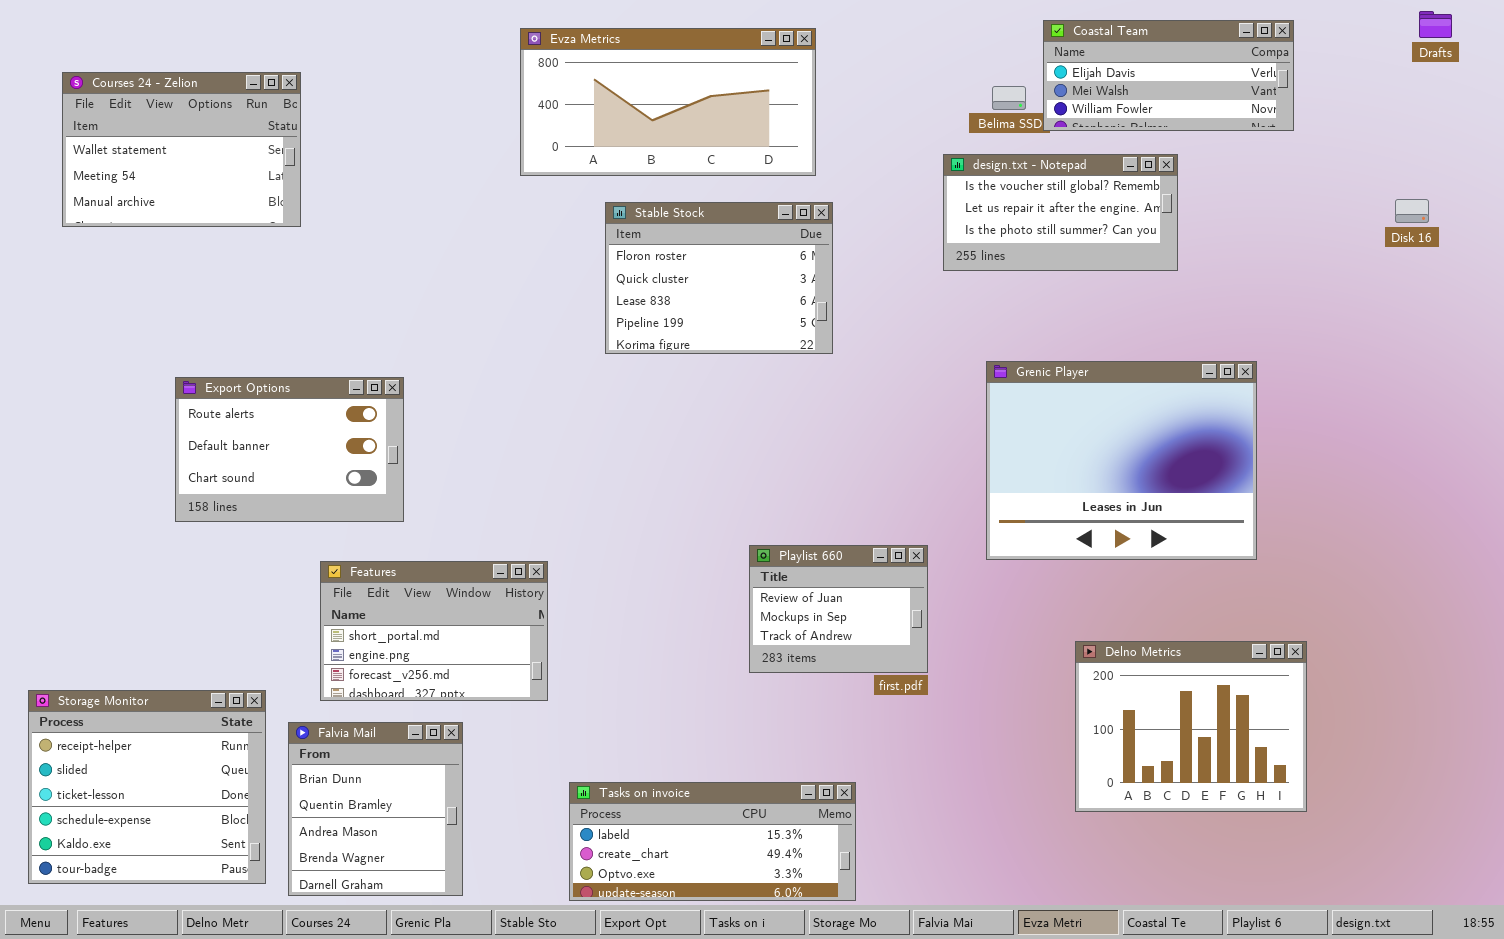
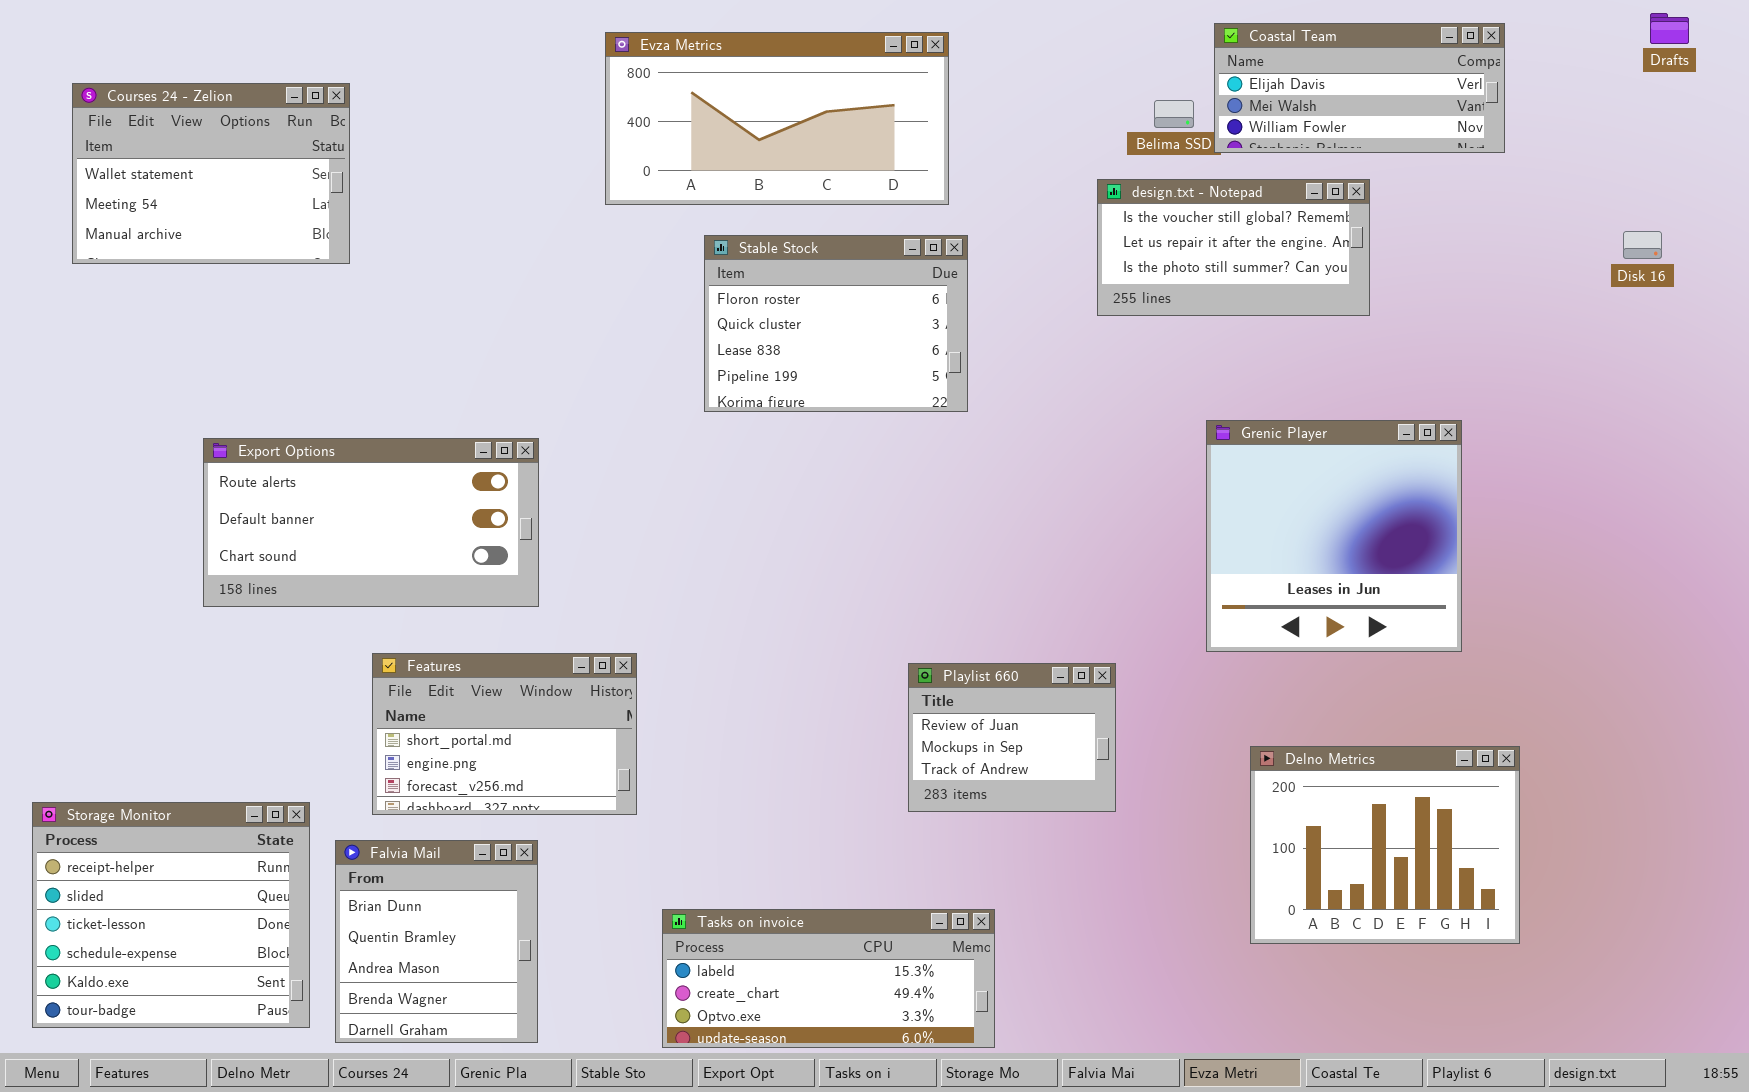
Grenic Player: [986,361,1257,560] -> [1206,420,1462,652], resized
Export Options: [175,377,404,522] -> [203,438,539,607], resized
Playlist 660: [749,545,928,673] -> [908,663,1116,812], moved

